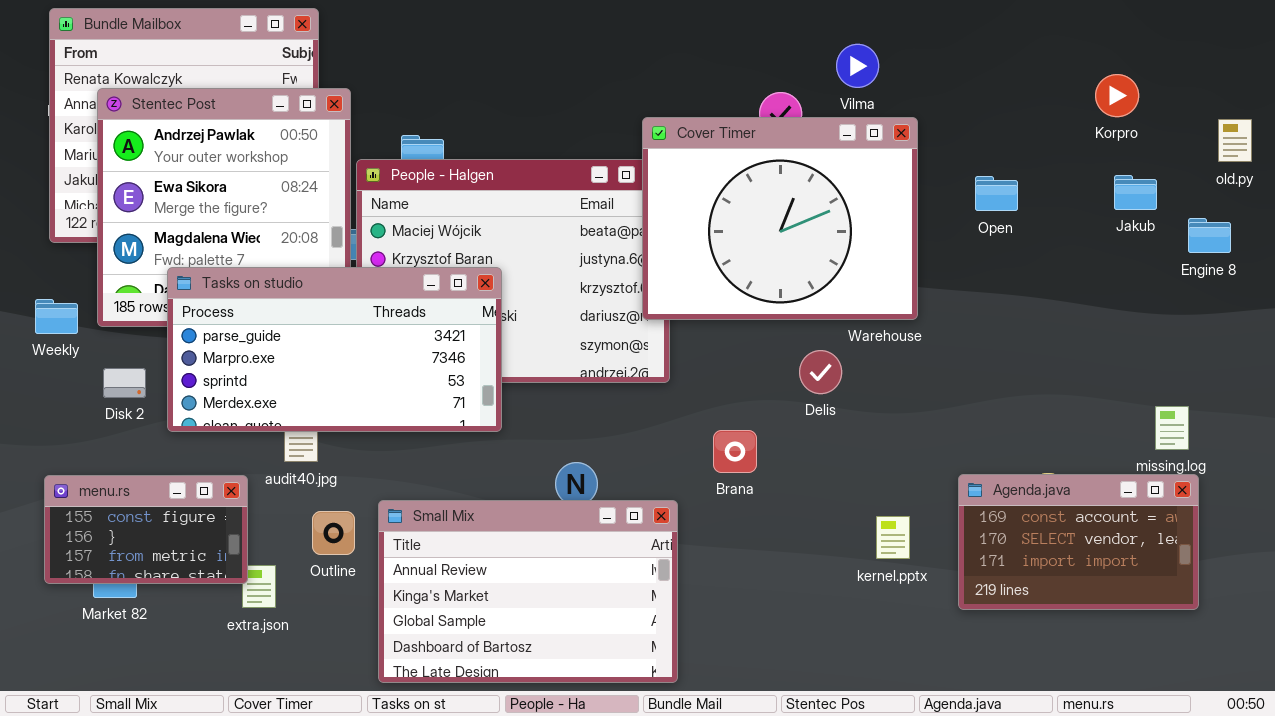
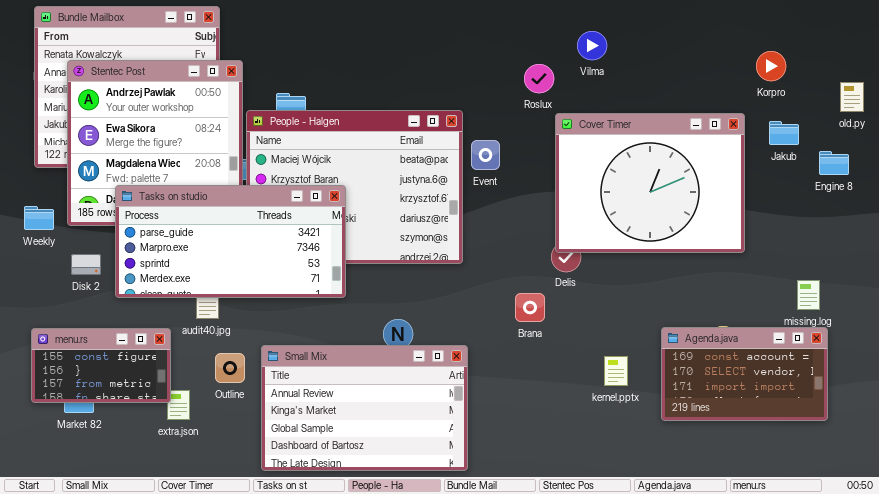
Cover Timer: [642,117,918,320] -> [555,113,745,253], moved
Brana: [713,430,757,473] -> [515,293,545,322], moved

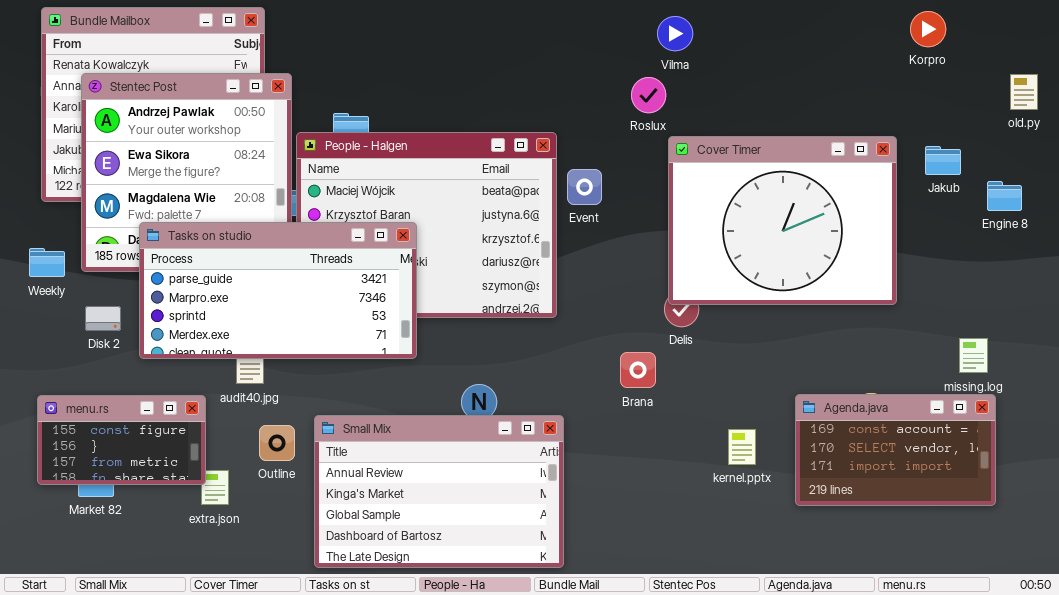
Vilma: [577,31,607,60] -> [657,16,693,51], moved
Korpro: [756,51,786,81] -> [910,11,946,47], moved
old.py: [840,82,864,112] -> [1010,74,1038,110], moved

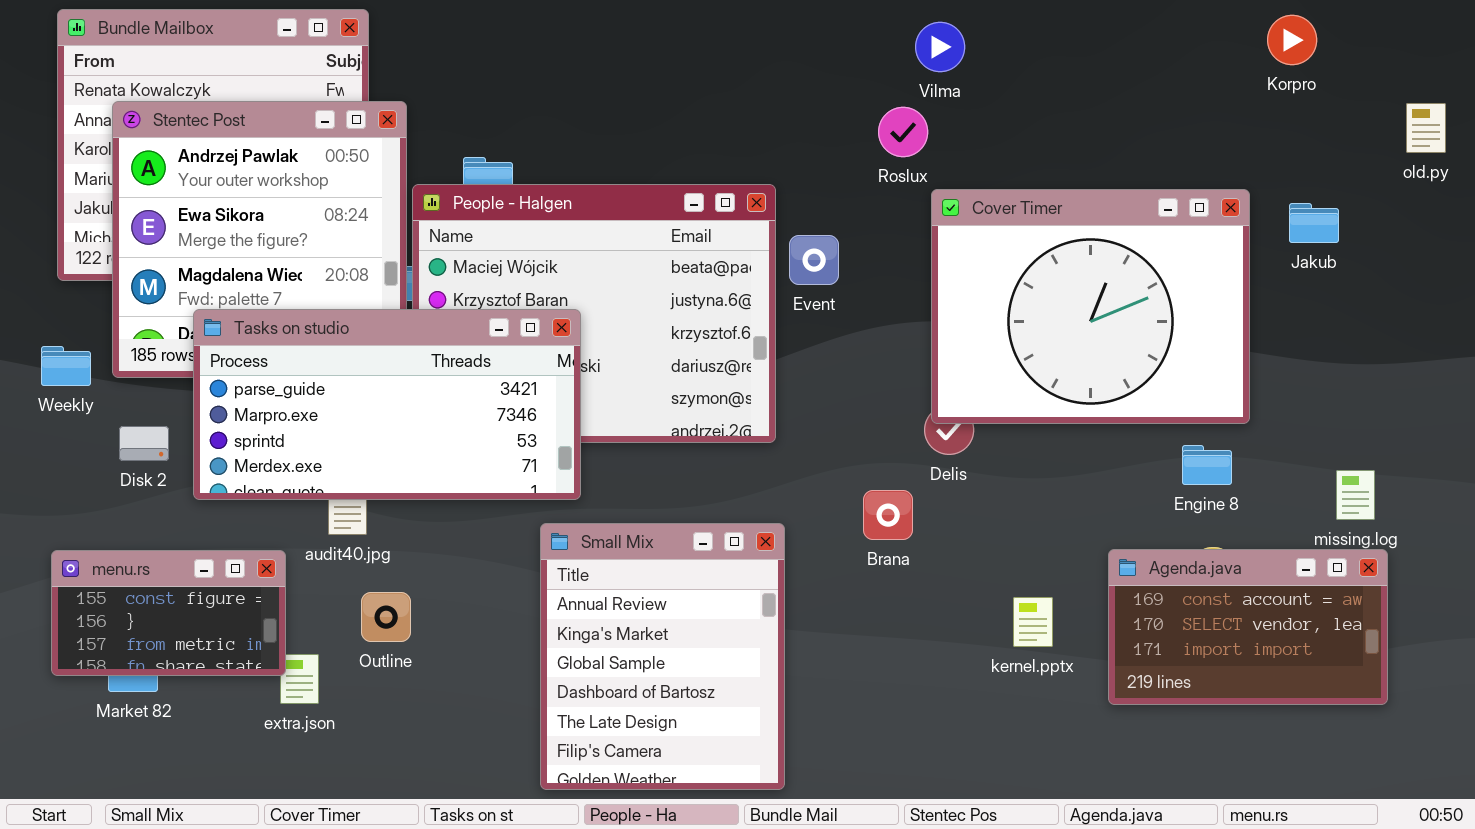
Engine 8: [987,181,1022,211] -> [1182,445,1232,485], moved
Small Mix: [314,415,564,568] -> [540,523,785,790], resized

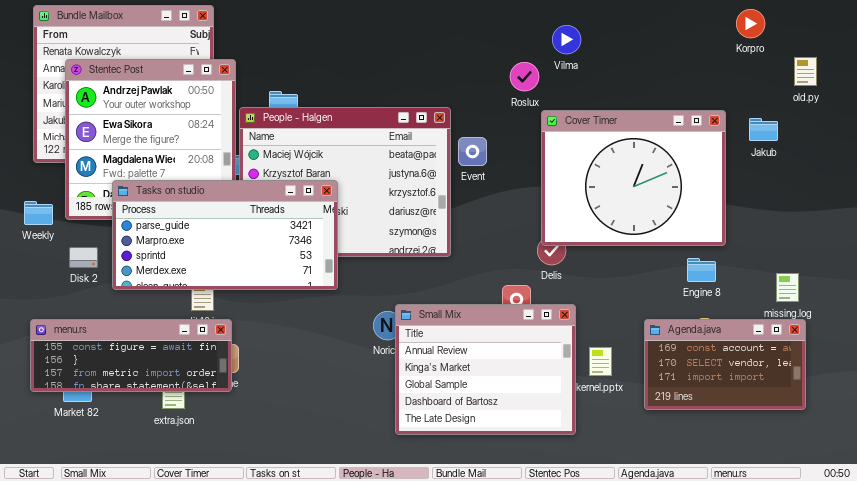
Vilma: [915,22,965,72] -> [552,25,581,54], moved
old.py: [1406,103,1446,153] -> [794,57,817,86], moved
Small Mix: [540,523,785,790] -> [395,304,576,435], moved, resized
menu.rs: [51,550,286,676] -> [30,319,232,392], resized

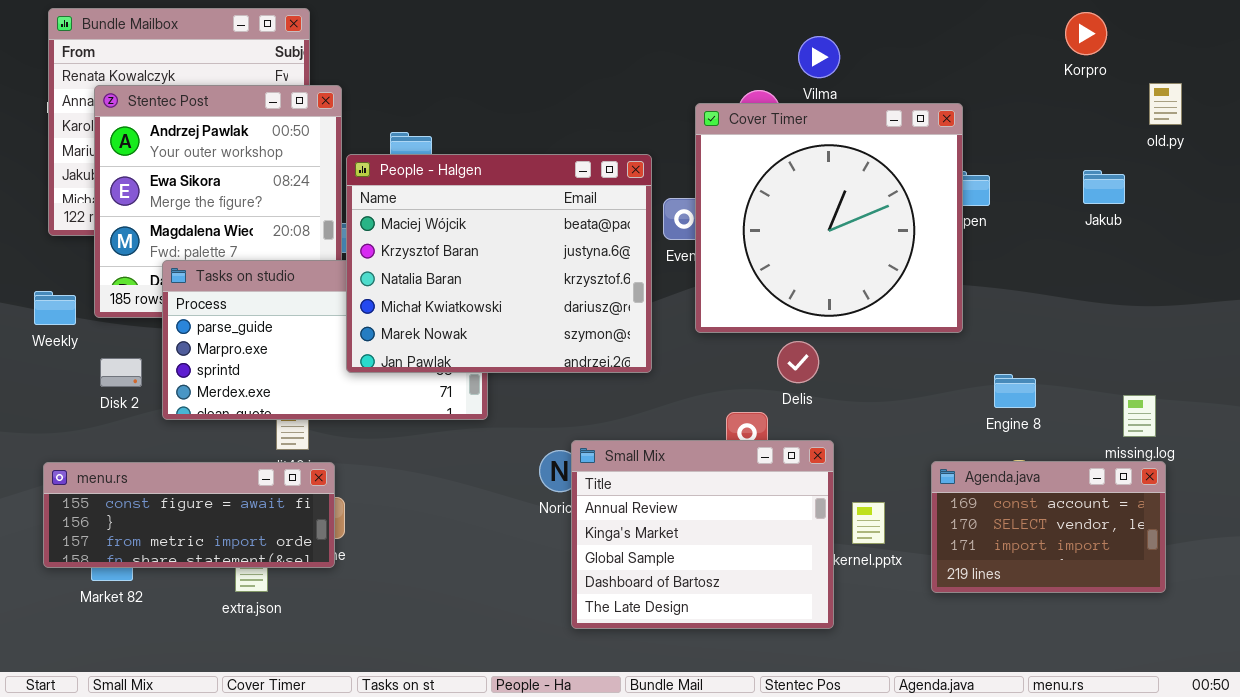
People - Halgen: [239,107,451,257] -> [346,154,652,373], raised
Cover Timer: [541,110,726,246] -> [695,103,963,333], moved, resized

